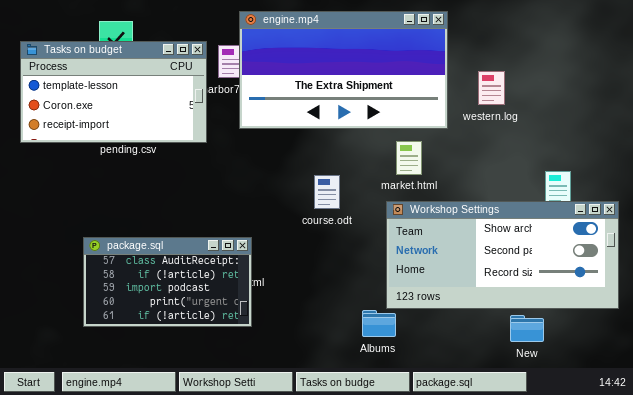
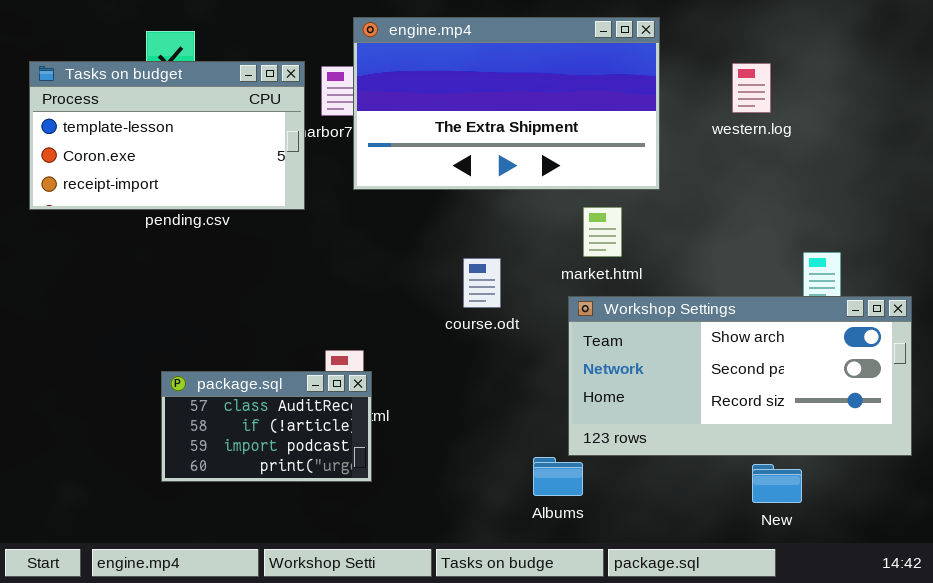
western.log: [478,71,505,105] -> [732,63,771,113], moved
package.sql: [83,237,252,327] -> [161,371,372,482], resized

